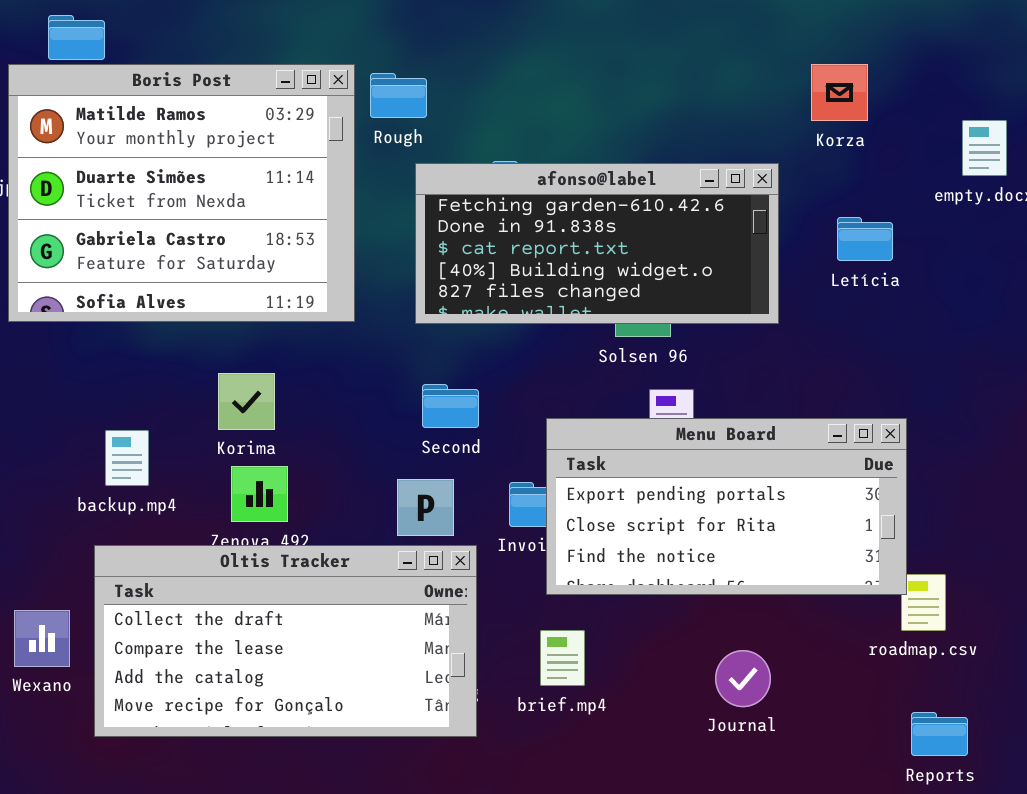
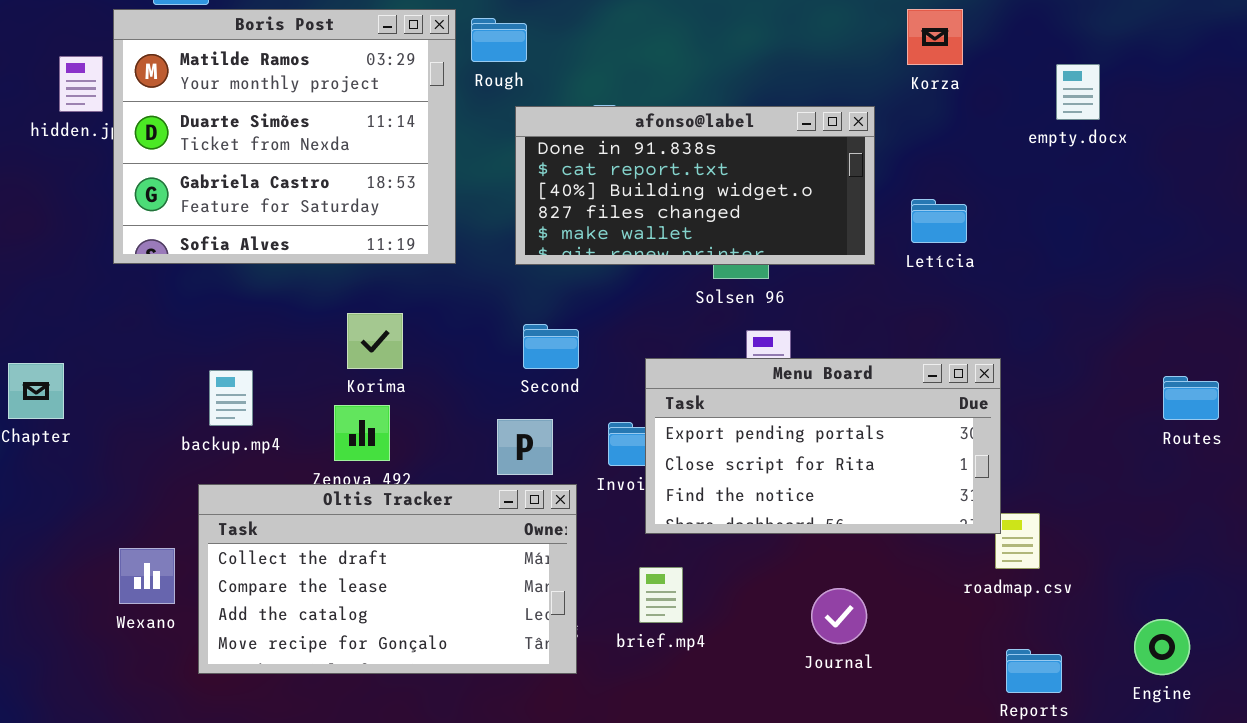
afonso@label: [415,163,779,324] -> [515,106,875,265], scrolled down 1 row
Letícia: [837,217,893,261] -> [911,199,967,243], moved
Korima: [218,373,275,430] -> [347,313,403,369], moved

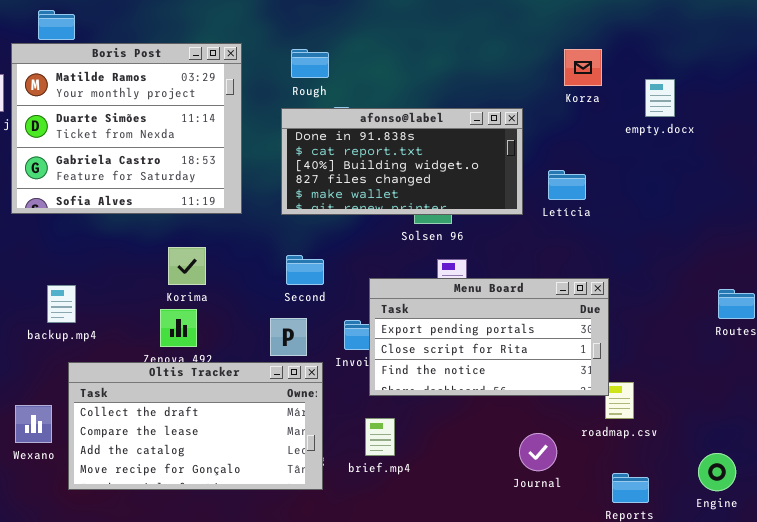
Korza: [907,9,963,65] -> [564,49,602,86], moved
Rough: [471,18,527,62] -> [291,49,329,78], moved
backup.mp4: [209,370,253,426] -> [47,285,76,323], moved
Journal: [811,588,867,644] -> [519,433,557,471], moved

